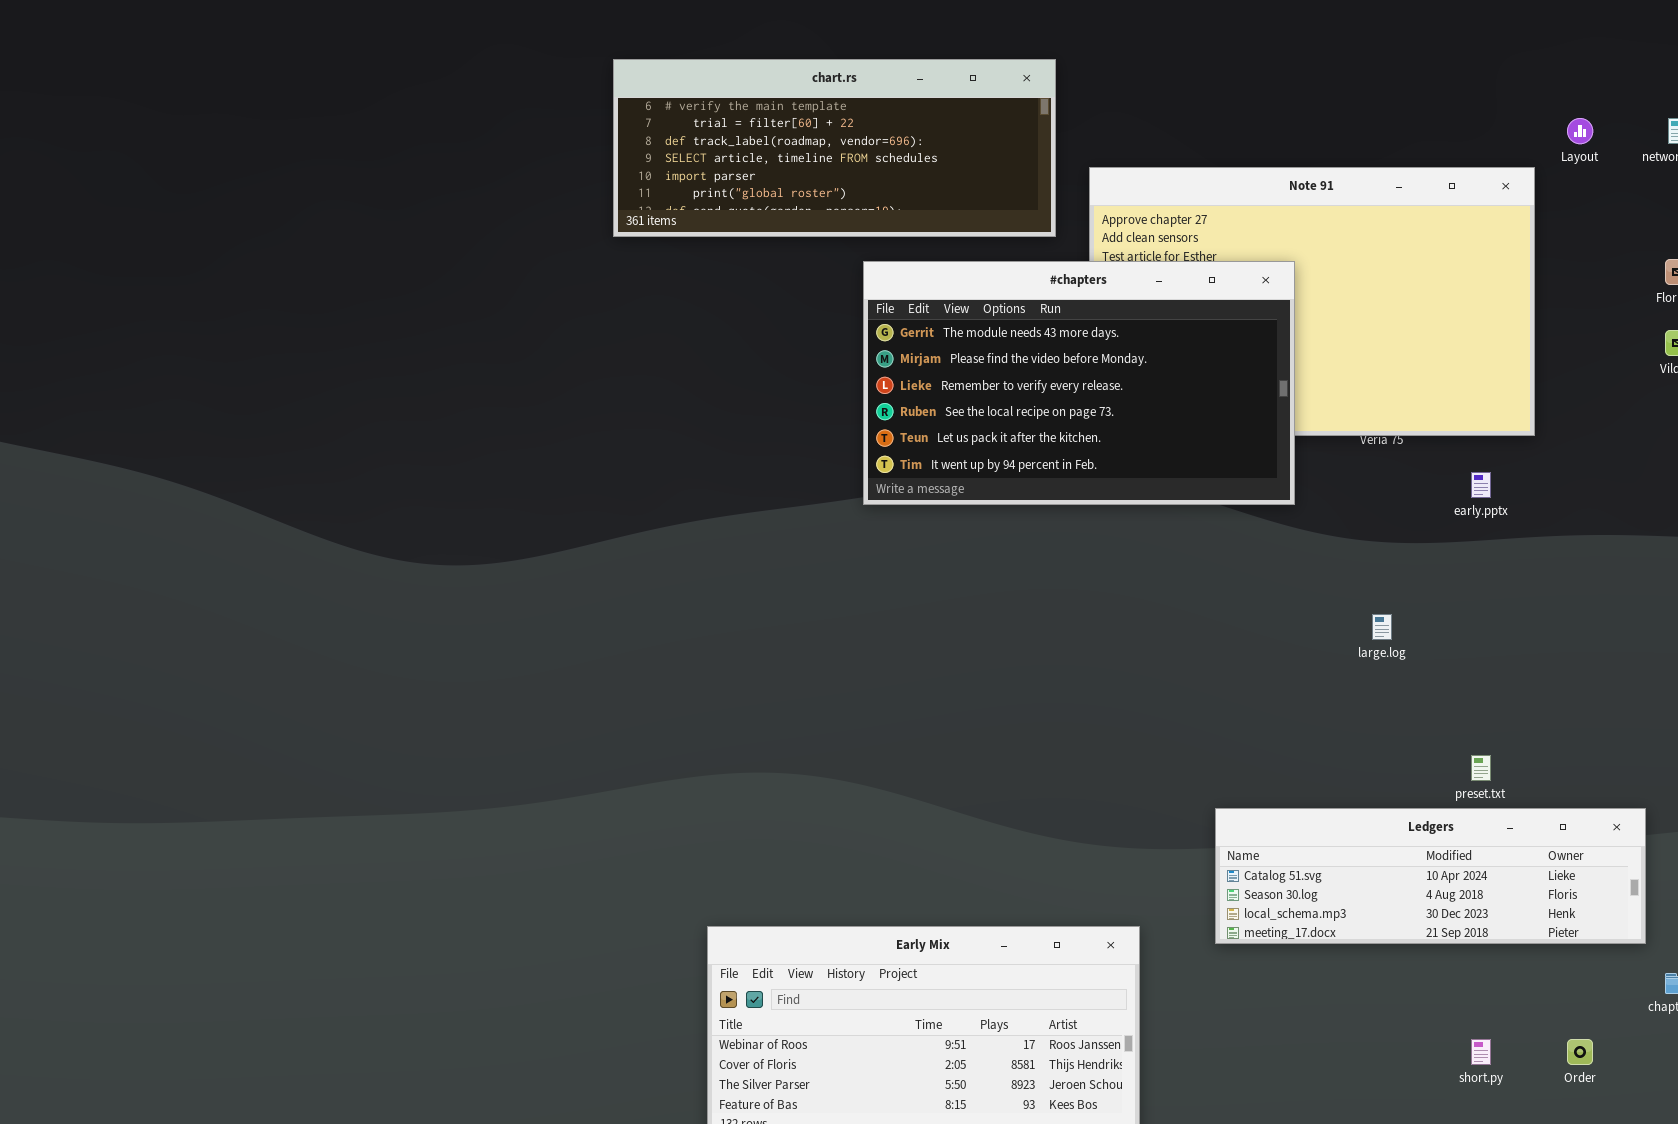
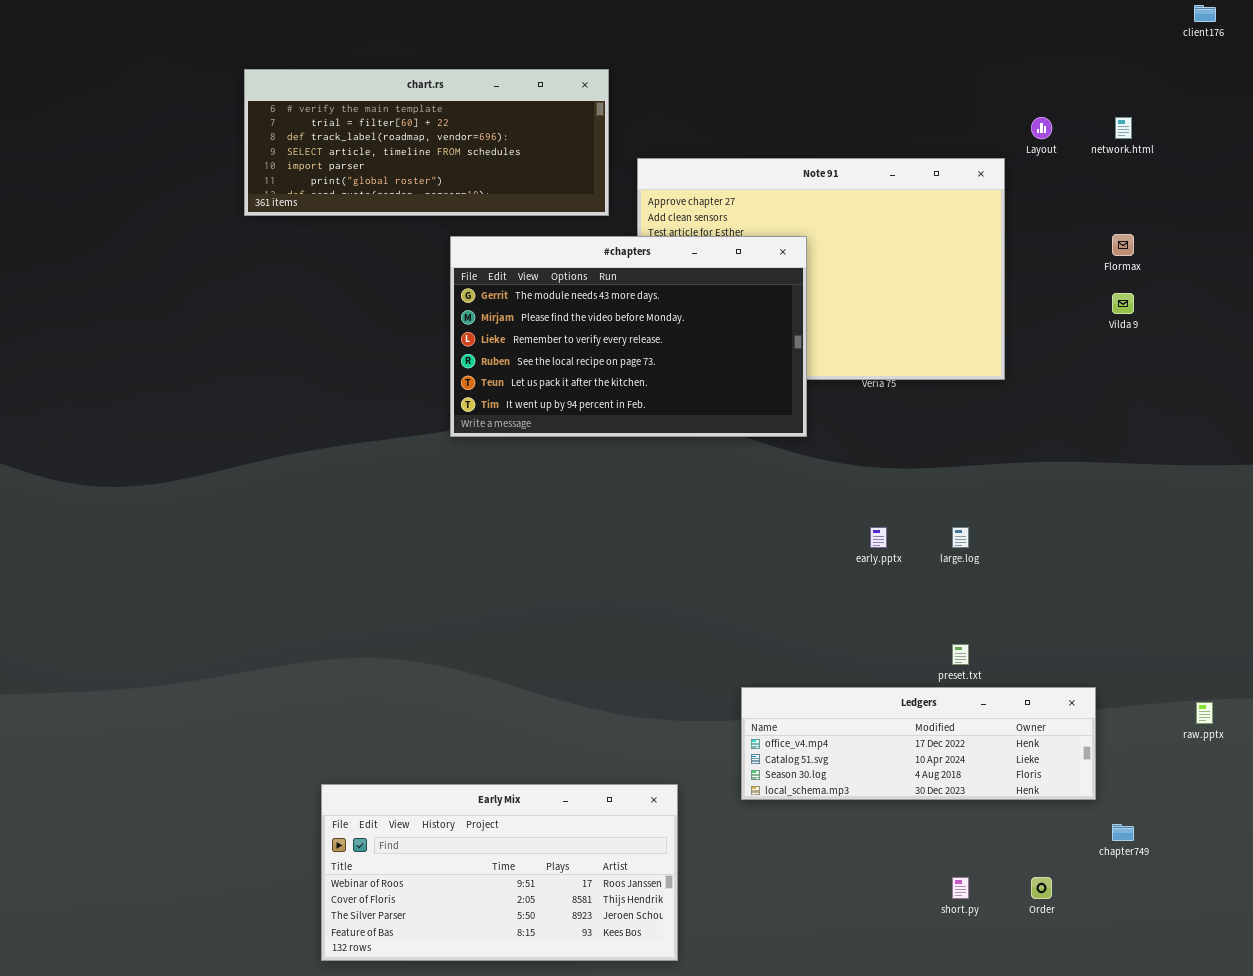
early.pptx: [1471,472,1491,498] -> [870,527,887,548], moved
large.log: [1372,614,1392,640] -> [952,527,969,548], moved
Ledgers: [1215,808,1646,944] -> [741,687,1096,800], scrolled up 1 row

